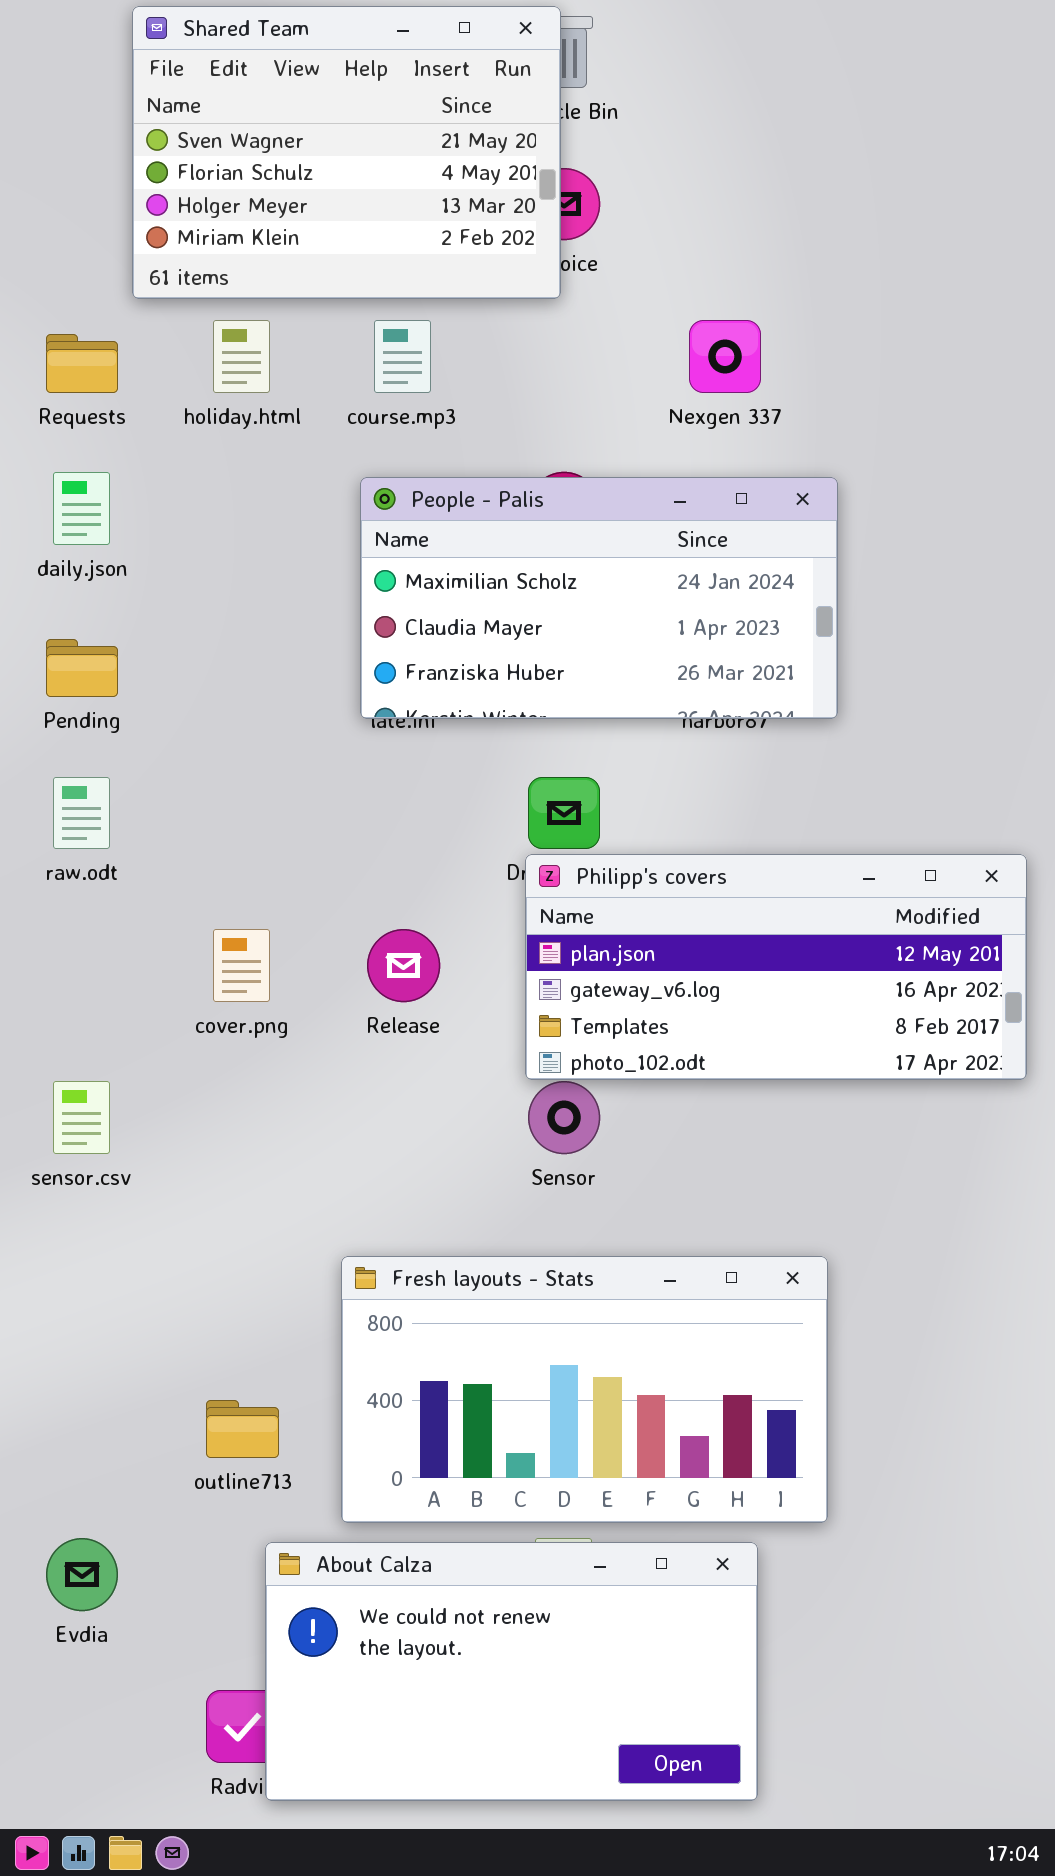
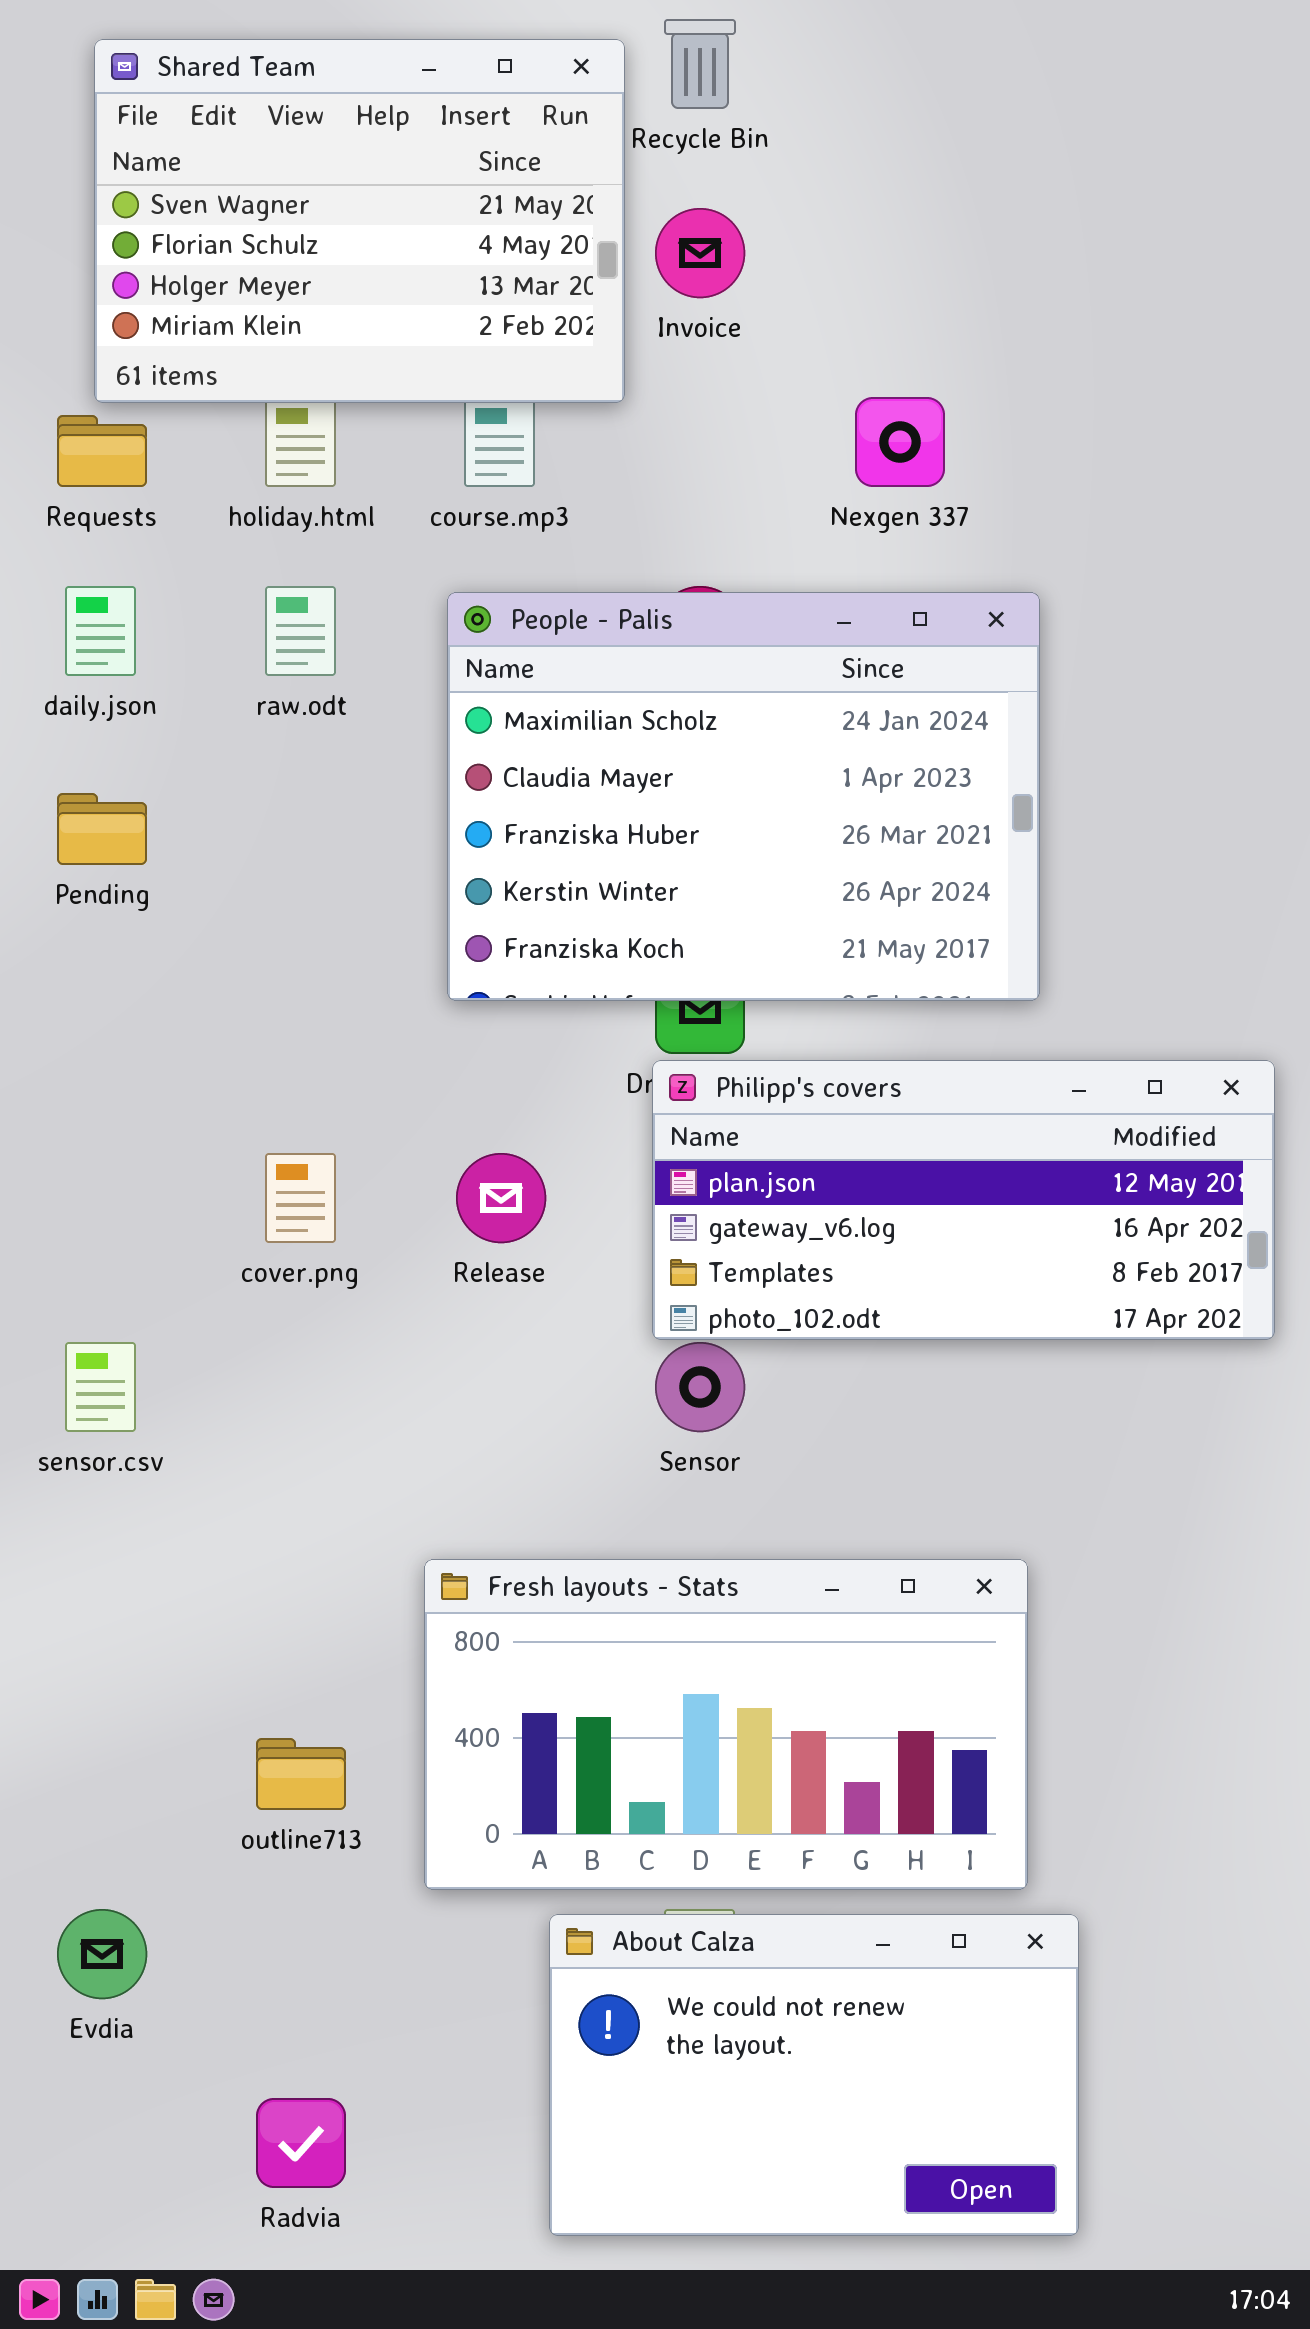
Shared Team: [132,6,561,299] -> [94,39,625,403], moved
People - Palis: [360,477,838,719] -> [447,592,1040,1001], resized
raw.odt: [53,777,110,849] -> [265,586,336,676], moved
About Calza: [265,1542,758,1801] -> [549,1914,1079,2236], moved, resized

